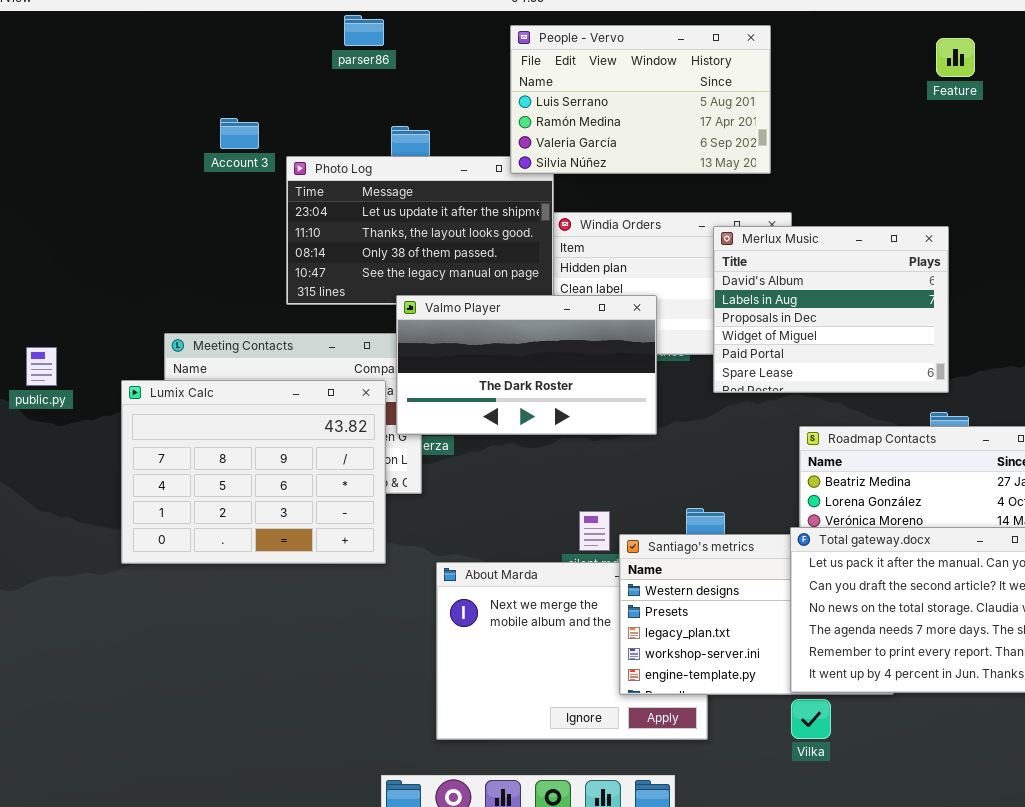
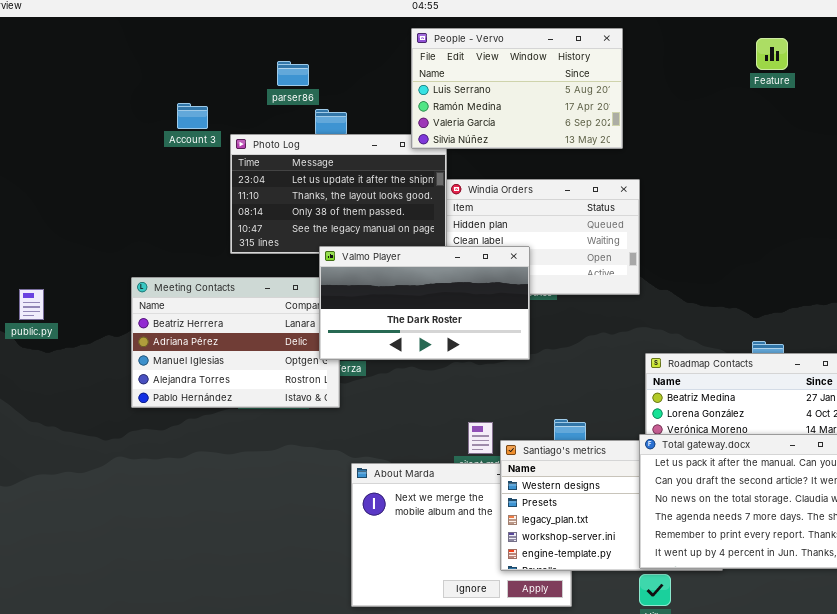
parser86: [344,15,384,46] -> [277,61,309,86], moved
Merlux Music: [713,226,949,393] -> none, closed
Lumix Calc: [121,380,386,564] -> none, closed

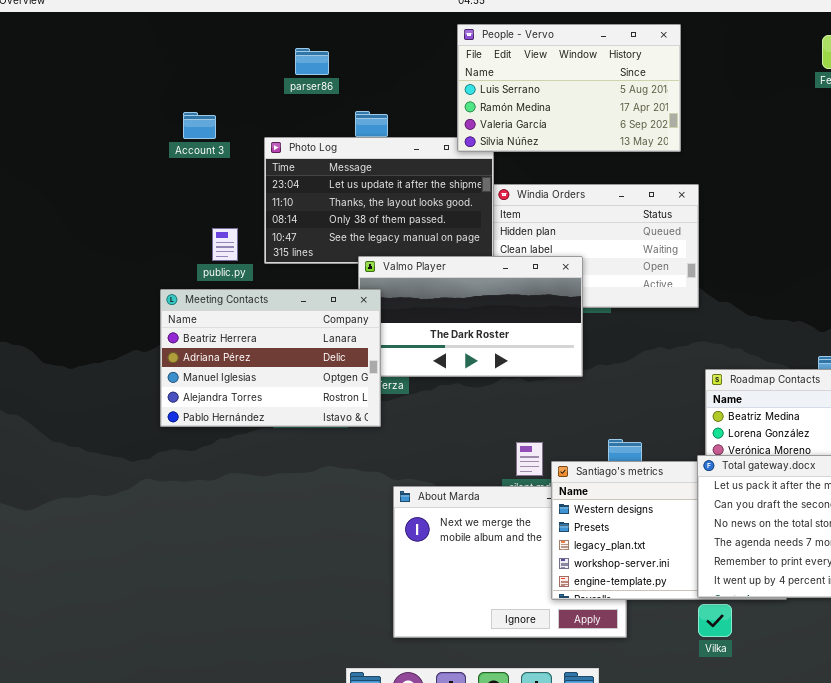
parser86: [277,61,309,86] -> [295,48,329,75], moved
Account 3: [177,103,208,129] -> [183,112,216,139], moved
Meeting Contacts: [131,277,340,408] -> [160,289,381,427], raised
public.py: [19,289,44,320] -> [212,228,238,261], moved

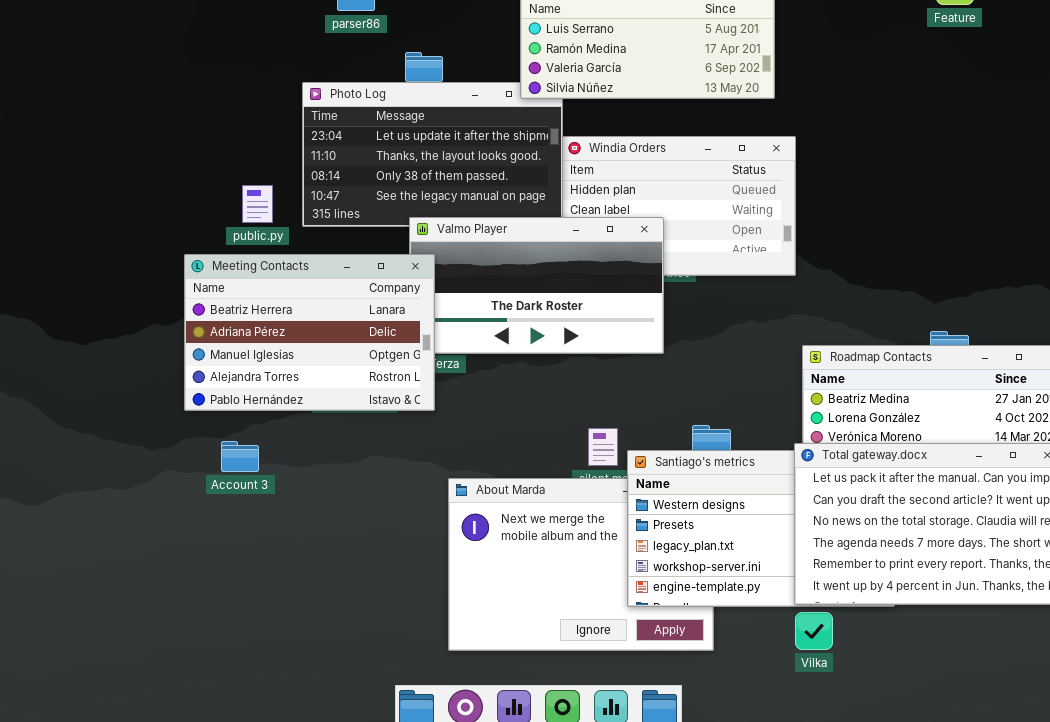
Account 3: [183,112,216,139] -> [221,441,259,472], moved

